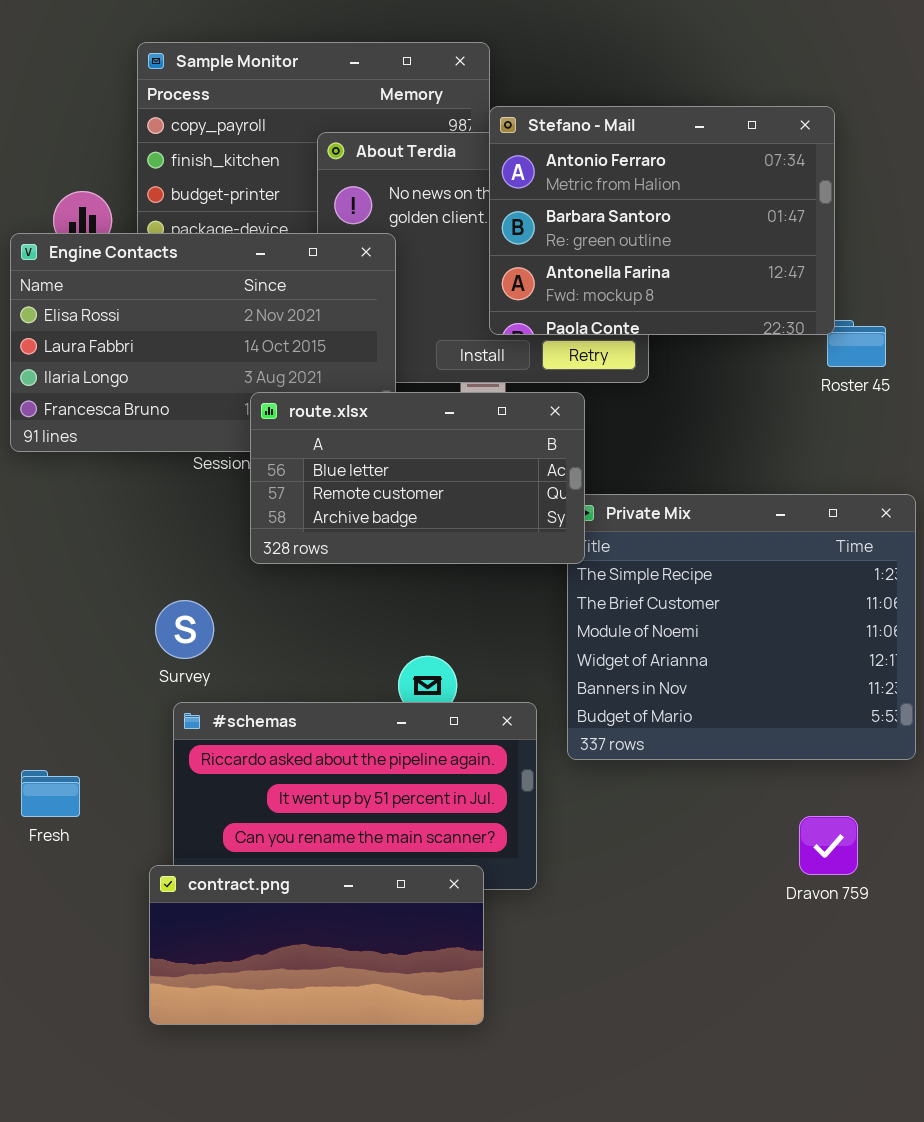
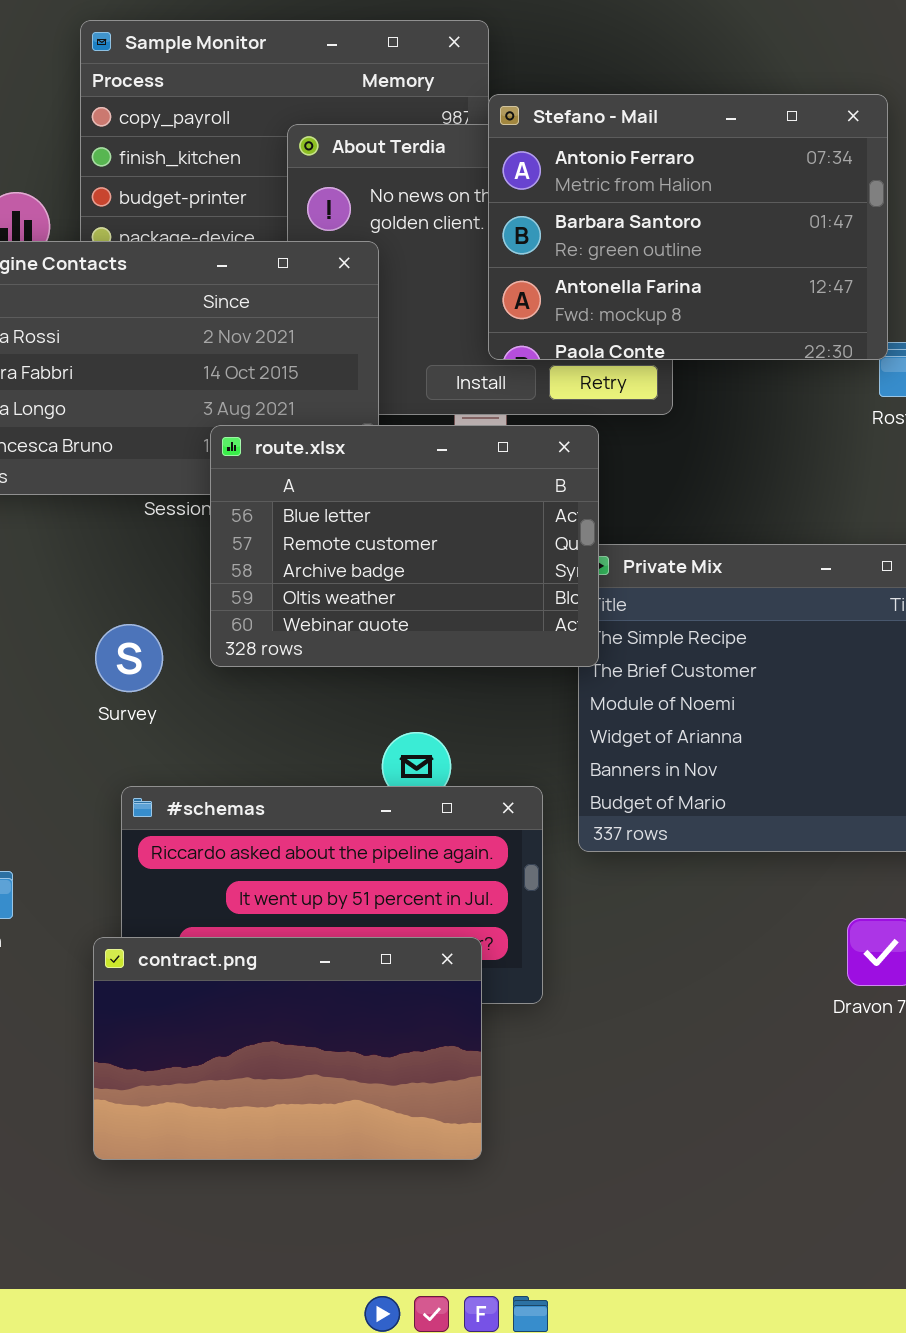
route.xlsx: [250,392,585,564] -> [210,425,599,667], resized
Survey: [155,600,214,659] -> [95,624,163,692], moved
contract.png: [149,865,484,1025] -> [93,937,482,1160], resized

